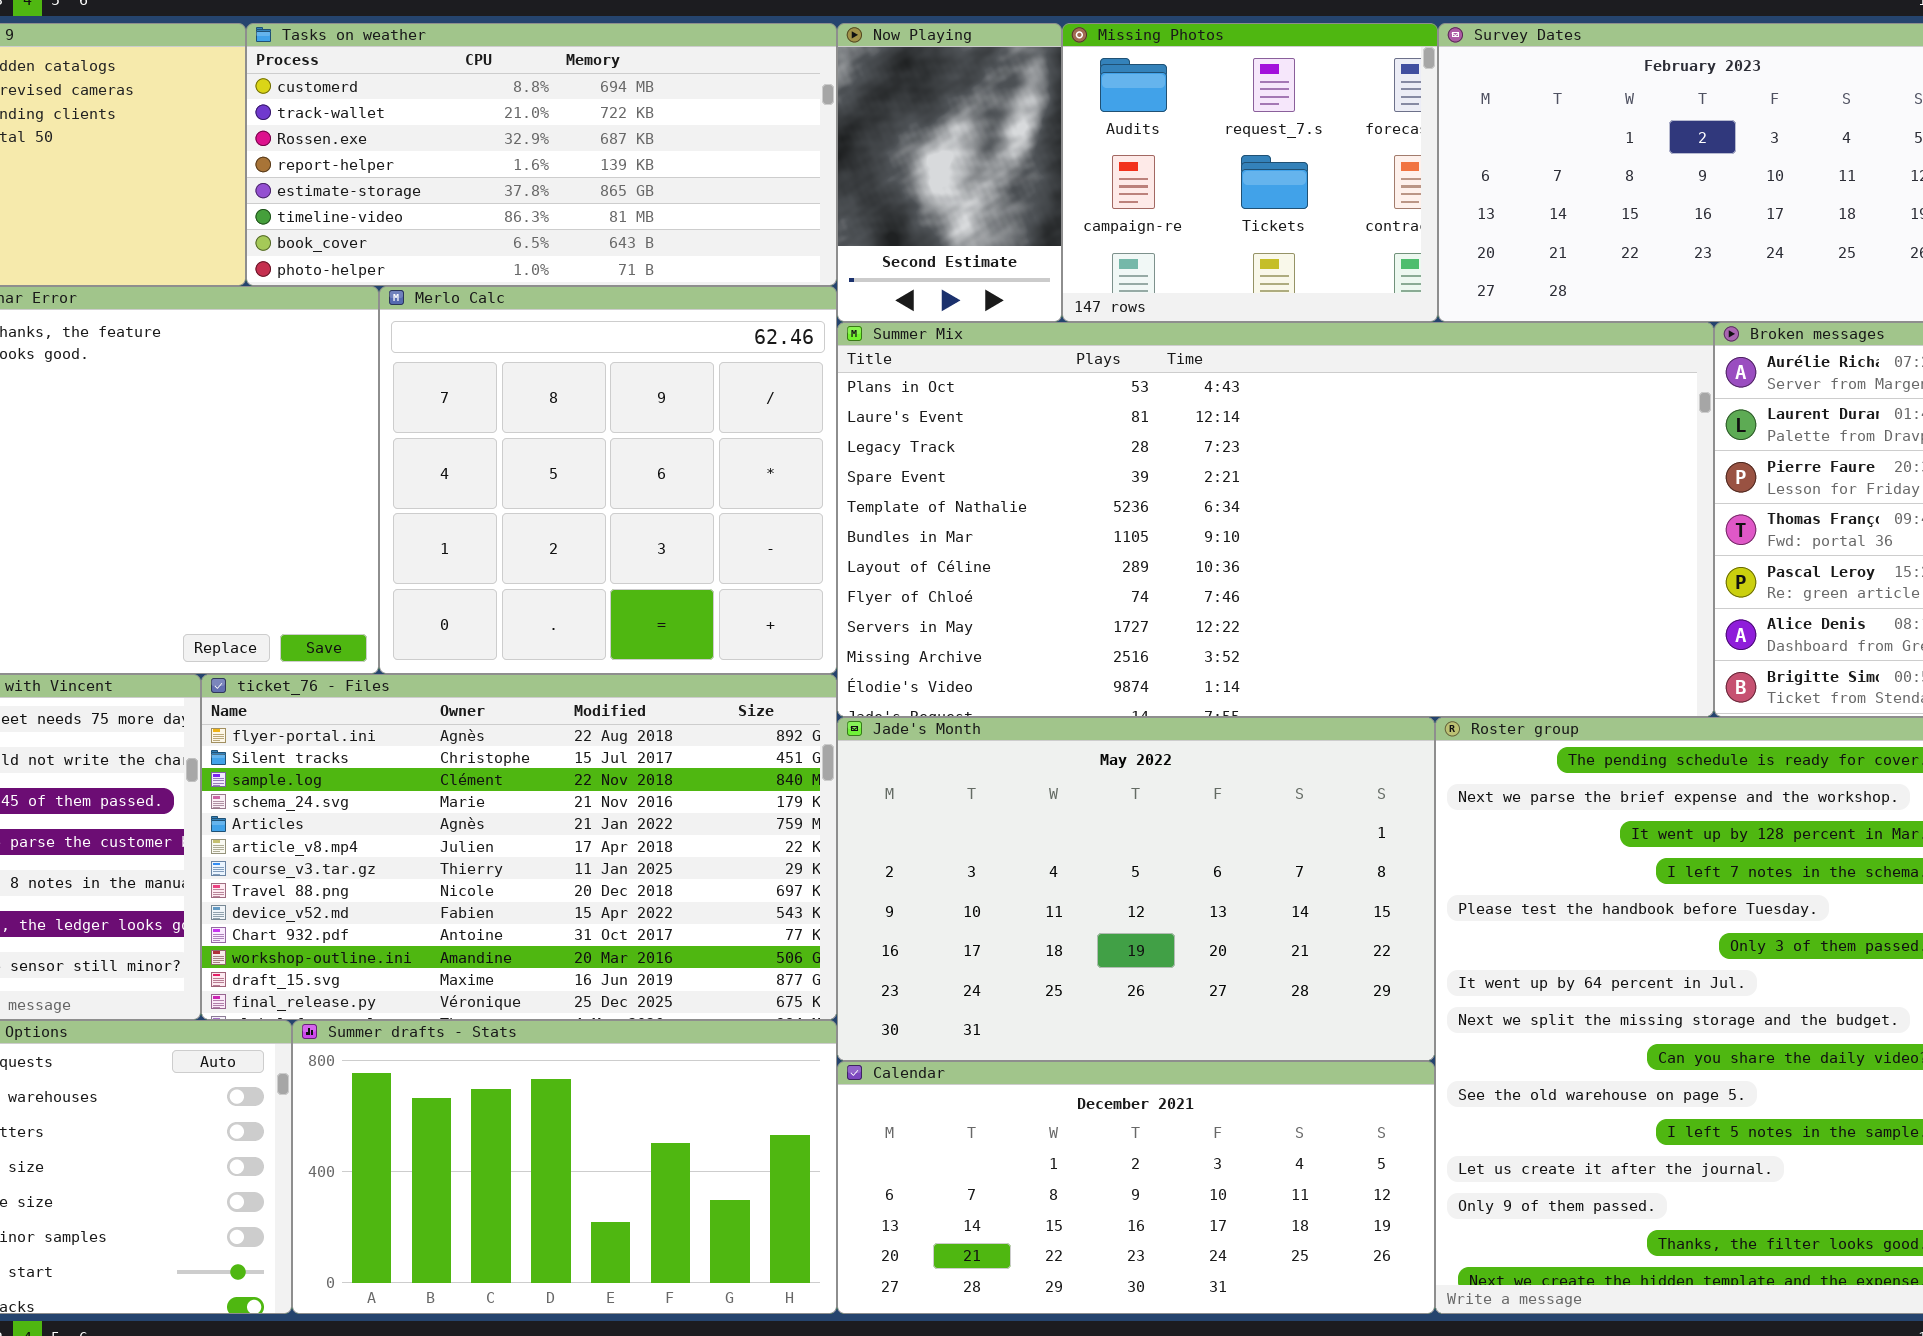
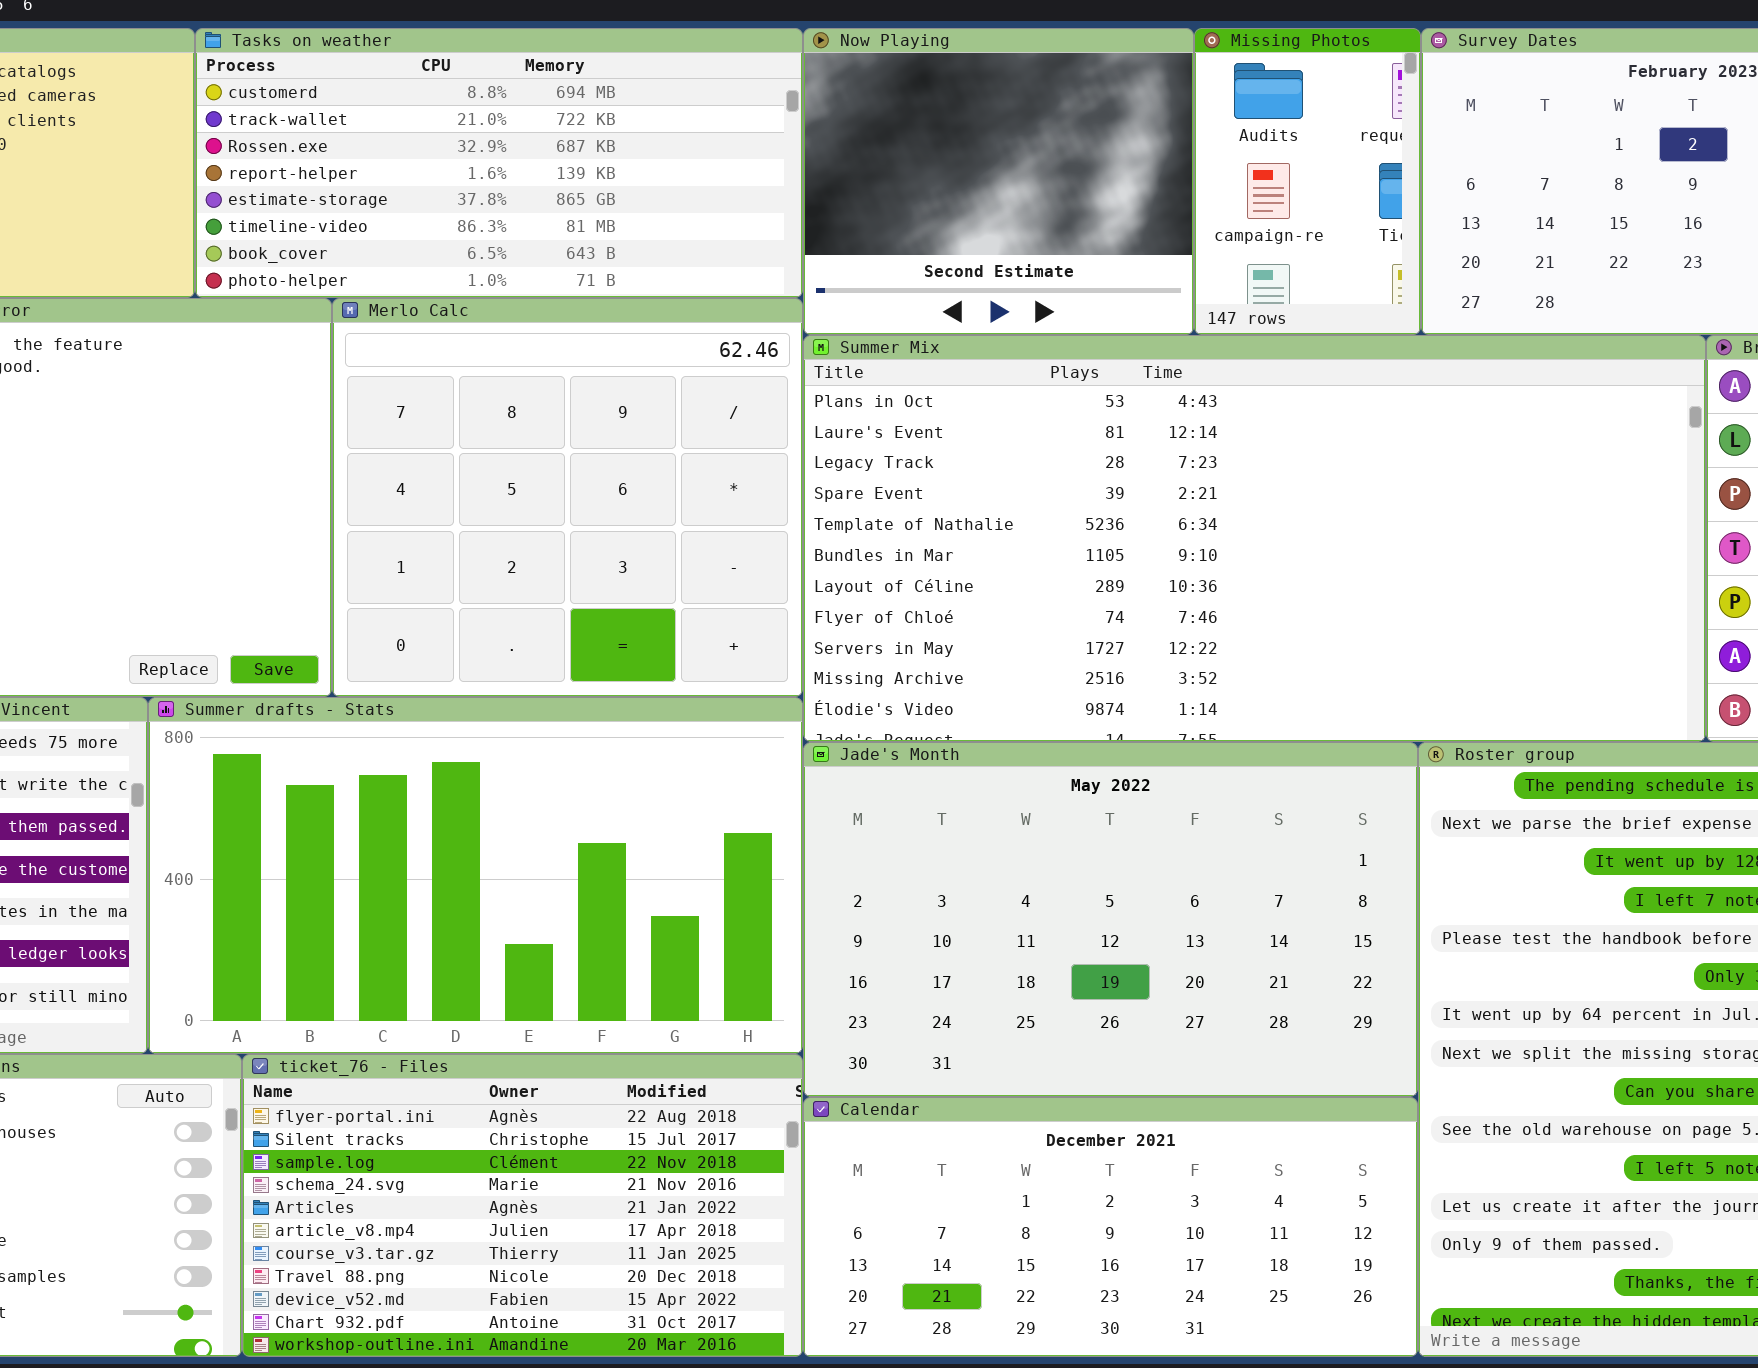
Now Playing: [837,23,1062,322] -> [803,28,1194,335], resized
Missing Photos: [1062,23,1438,322] -> [1194,28,1421,335], resized
ticket_76 - Files: [201,674,837,1020] -> [242,1054,803,1357], moved, resized
Summer drafts - Stats: [292,1020,837,1314] -> [148,697,803,1054], moved, resized

